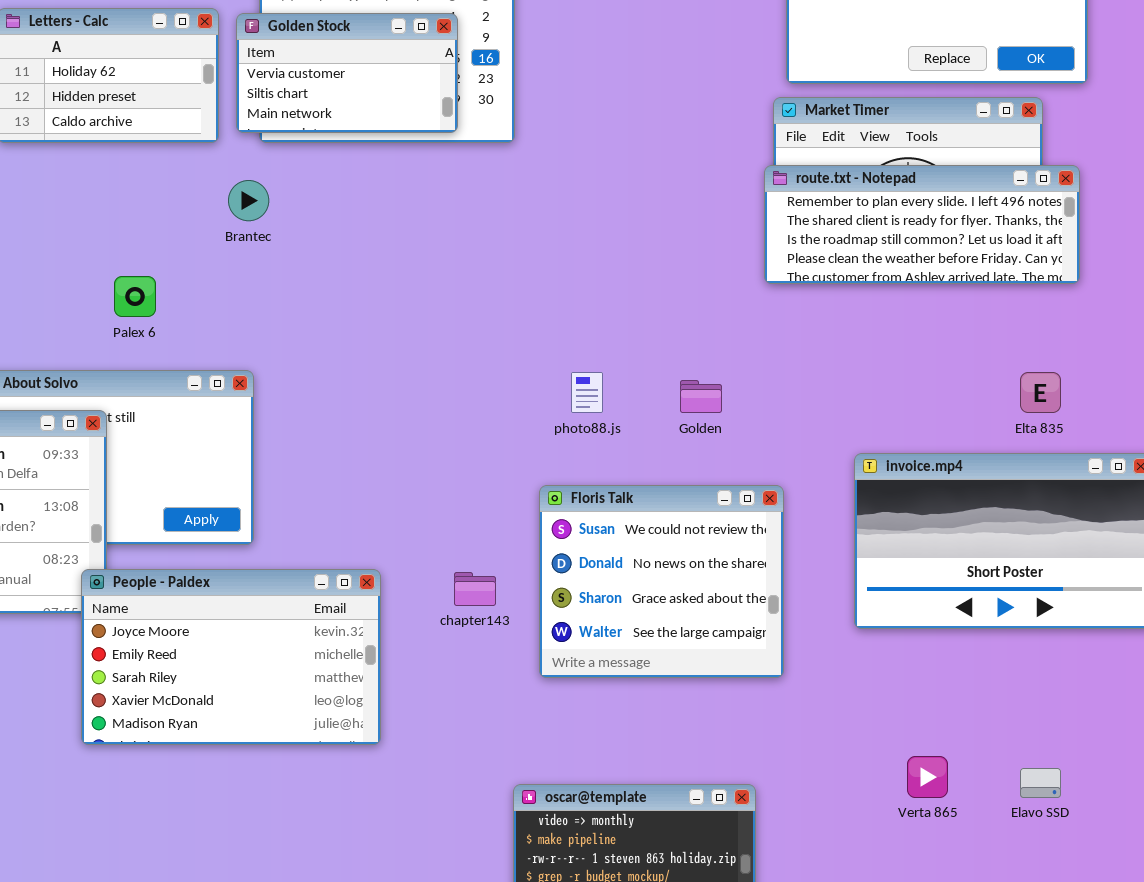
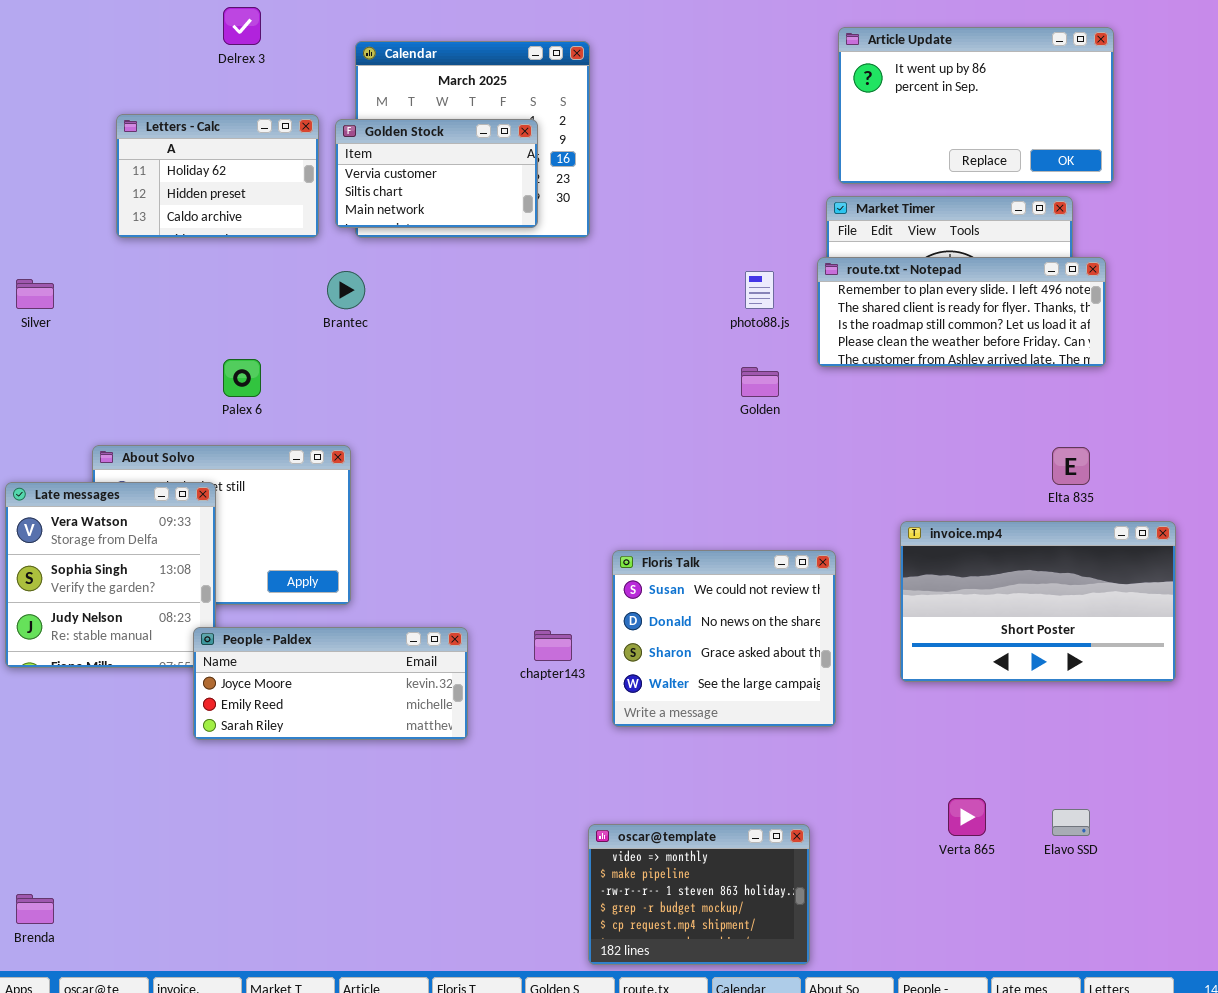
photo88.js: [571,372,603,413] -> [745,271,774,309], moved
Golden: [680,380,722,413] -> [741,367,779,397], moved
People - Paldex: [81,569,381,745] -> [193,627,468,740], resized

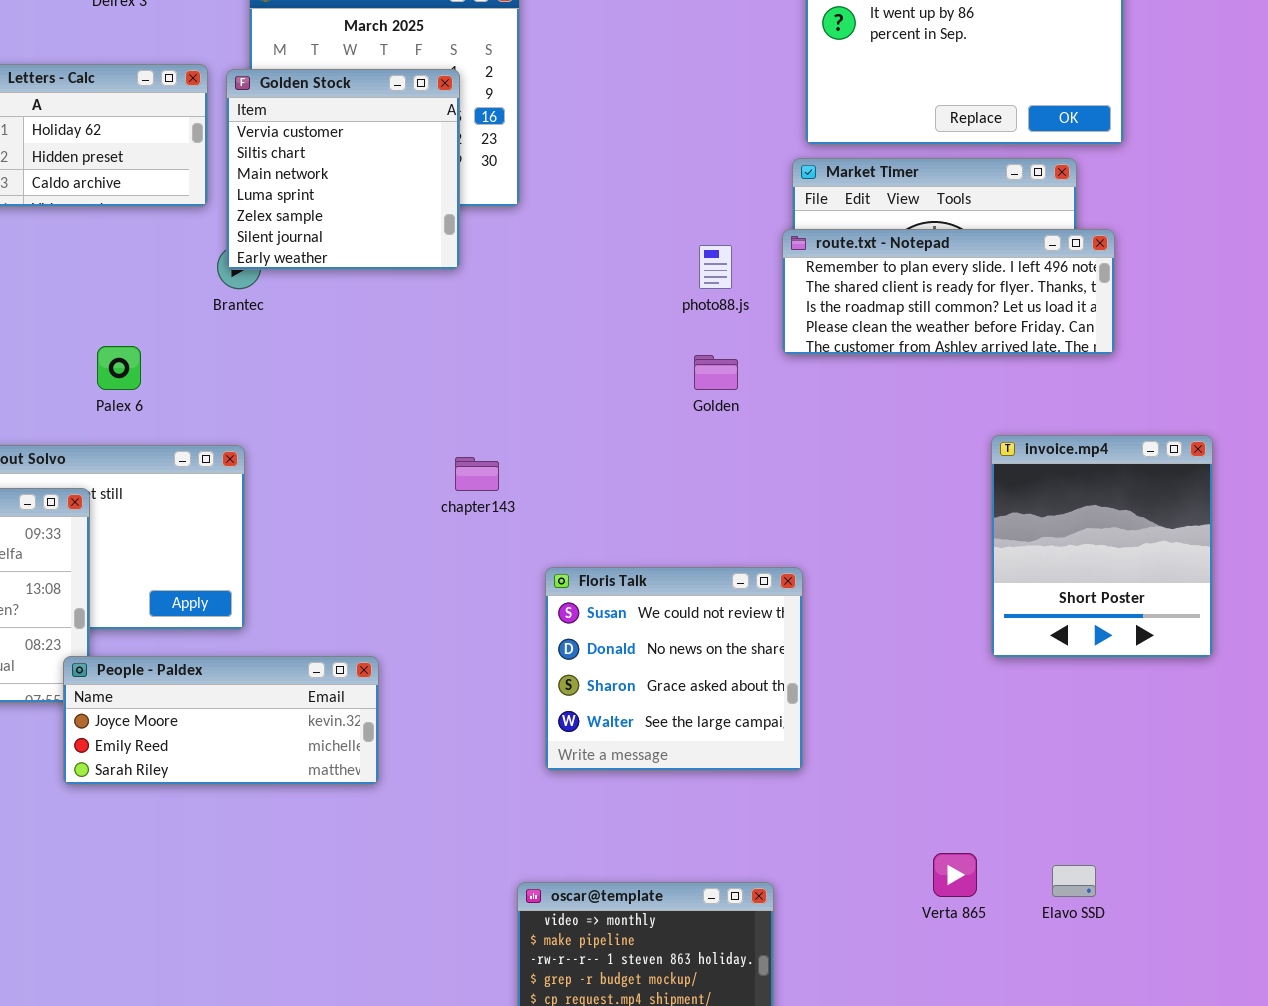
Golden Stock: [335,119,538,228] -> [226,69,460,270], resized
invoice.mp4: [900,521,1176,682] -> [991,435,1213,658], moved, resized
chapter143: [534,630,572,661] -> [455,457,499,491], moved

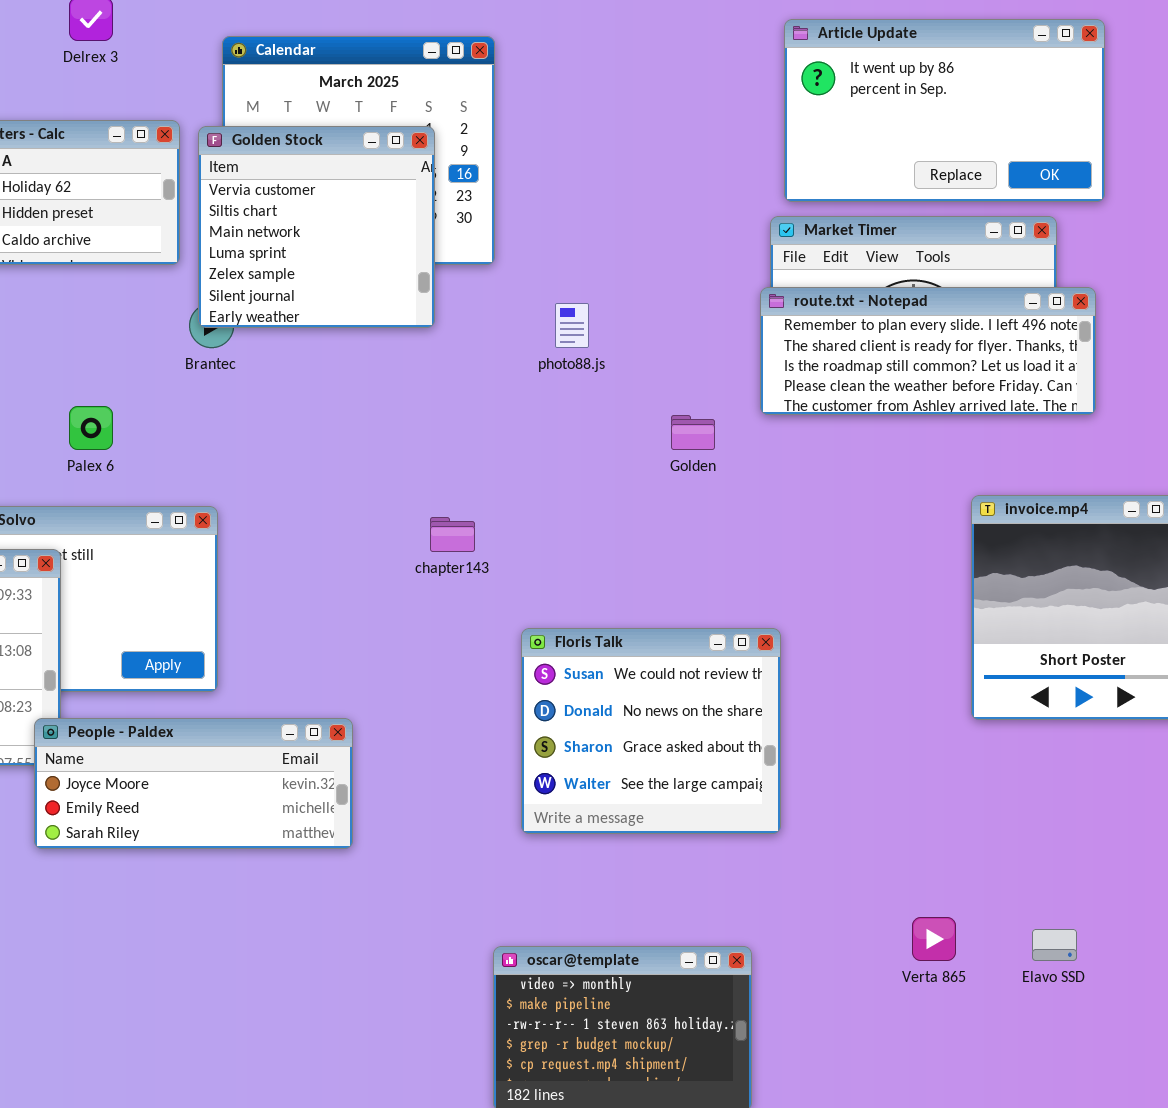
photo88.js: [699,245,732,289] -> [555,303,589,348], moved

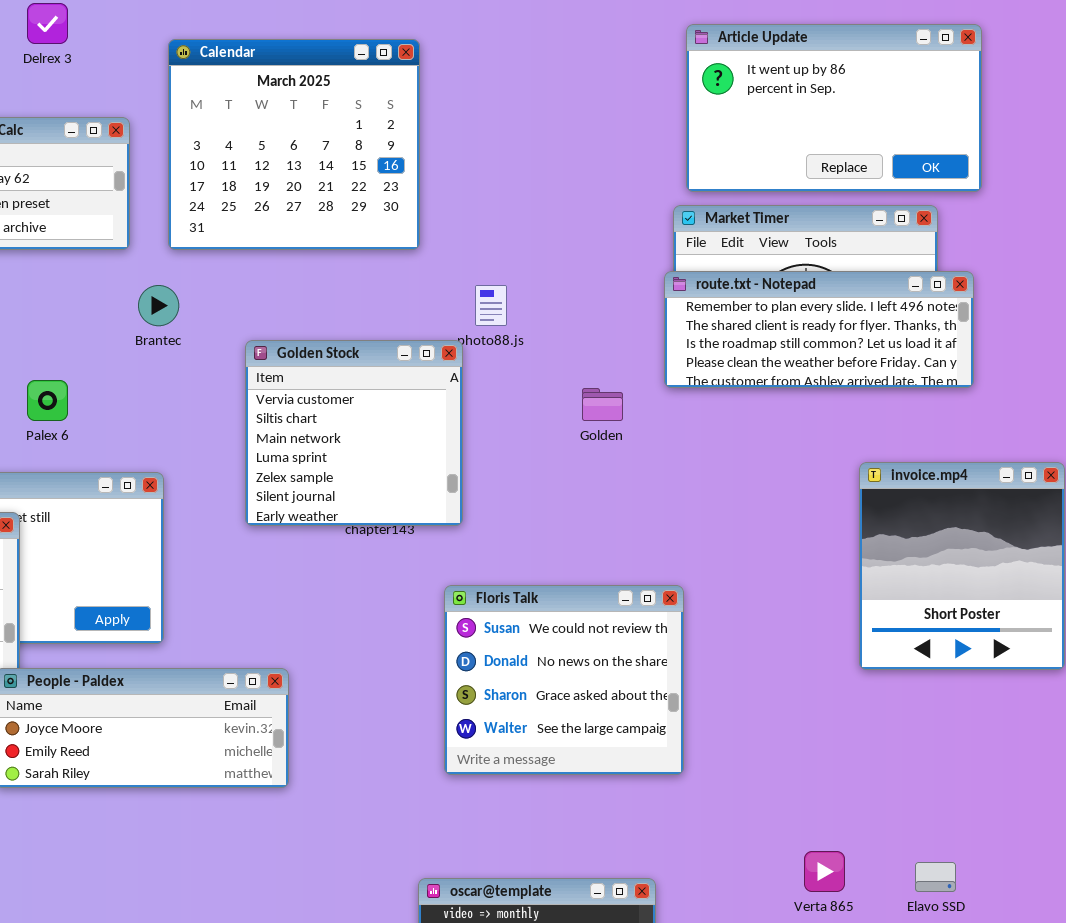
Golden Stock: [198,126,435,328] -> [245,340,463,526], moved

